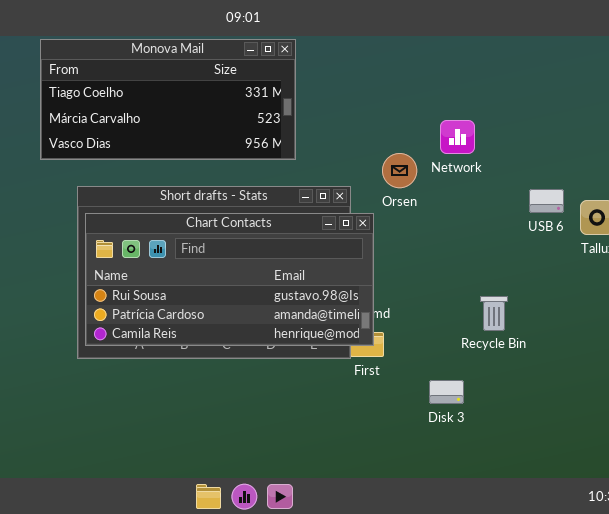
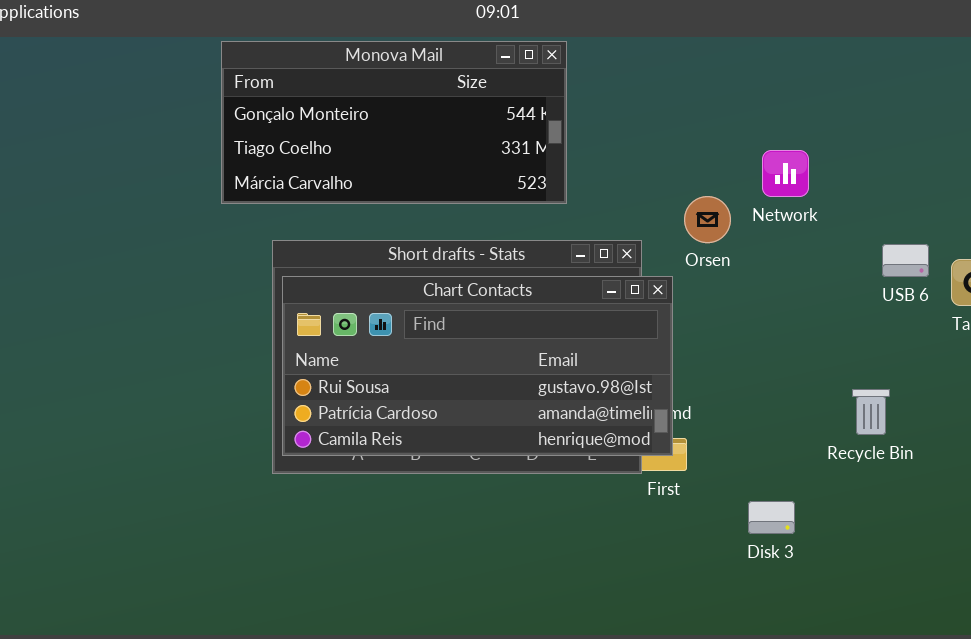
Monova Mail: [40,39,296,160] -> [221,41,567,204], scrolled up 1 row
Recycle Bin: [480,296,508,331] -> [852,389,890,435], moved

